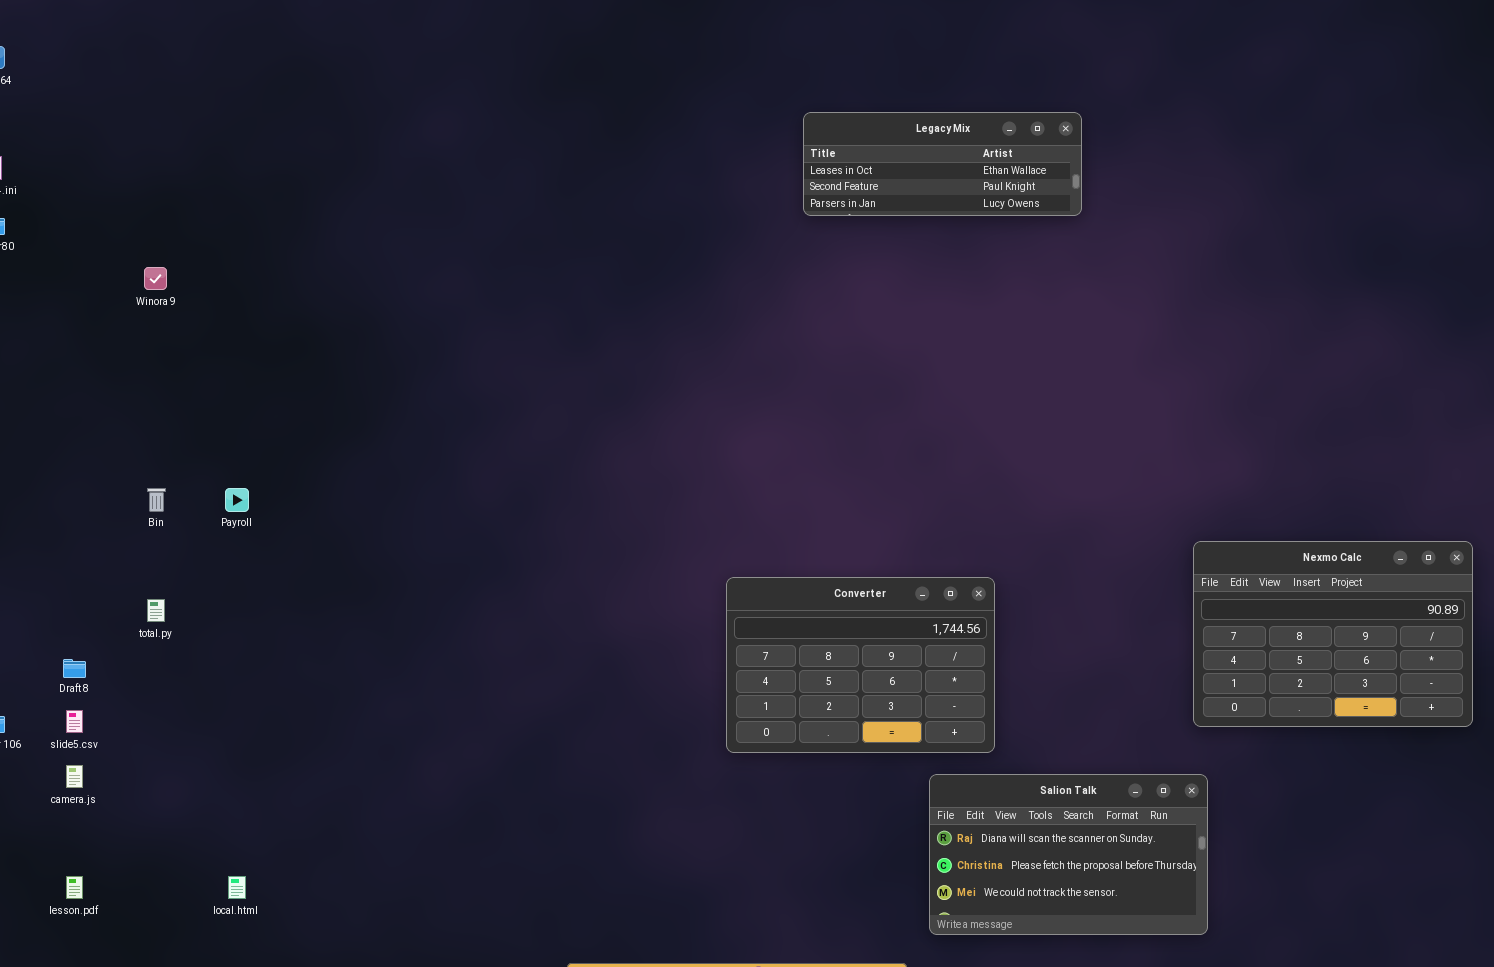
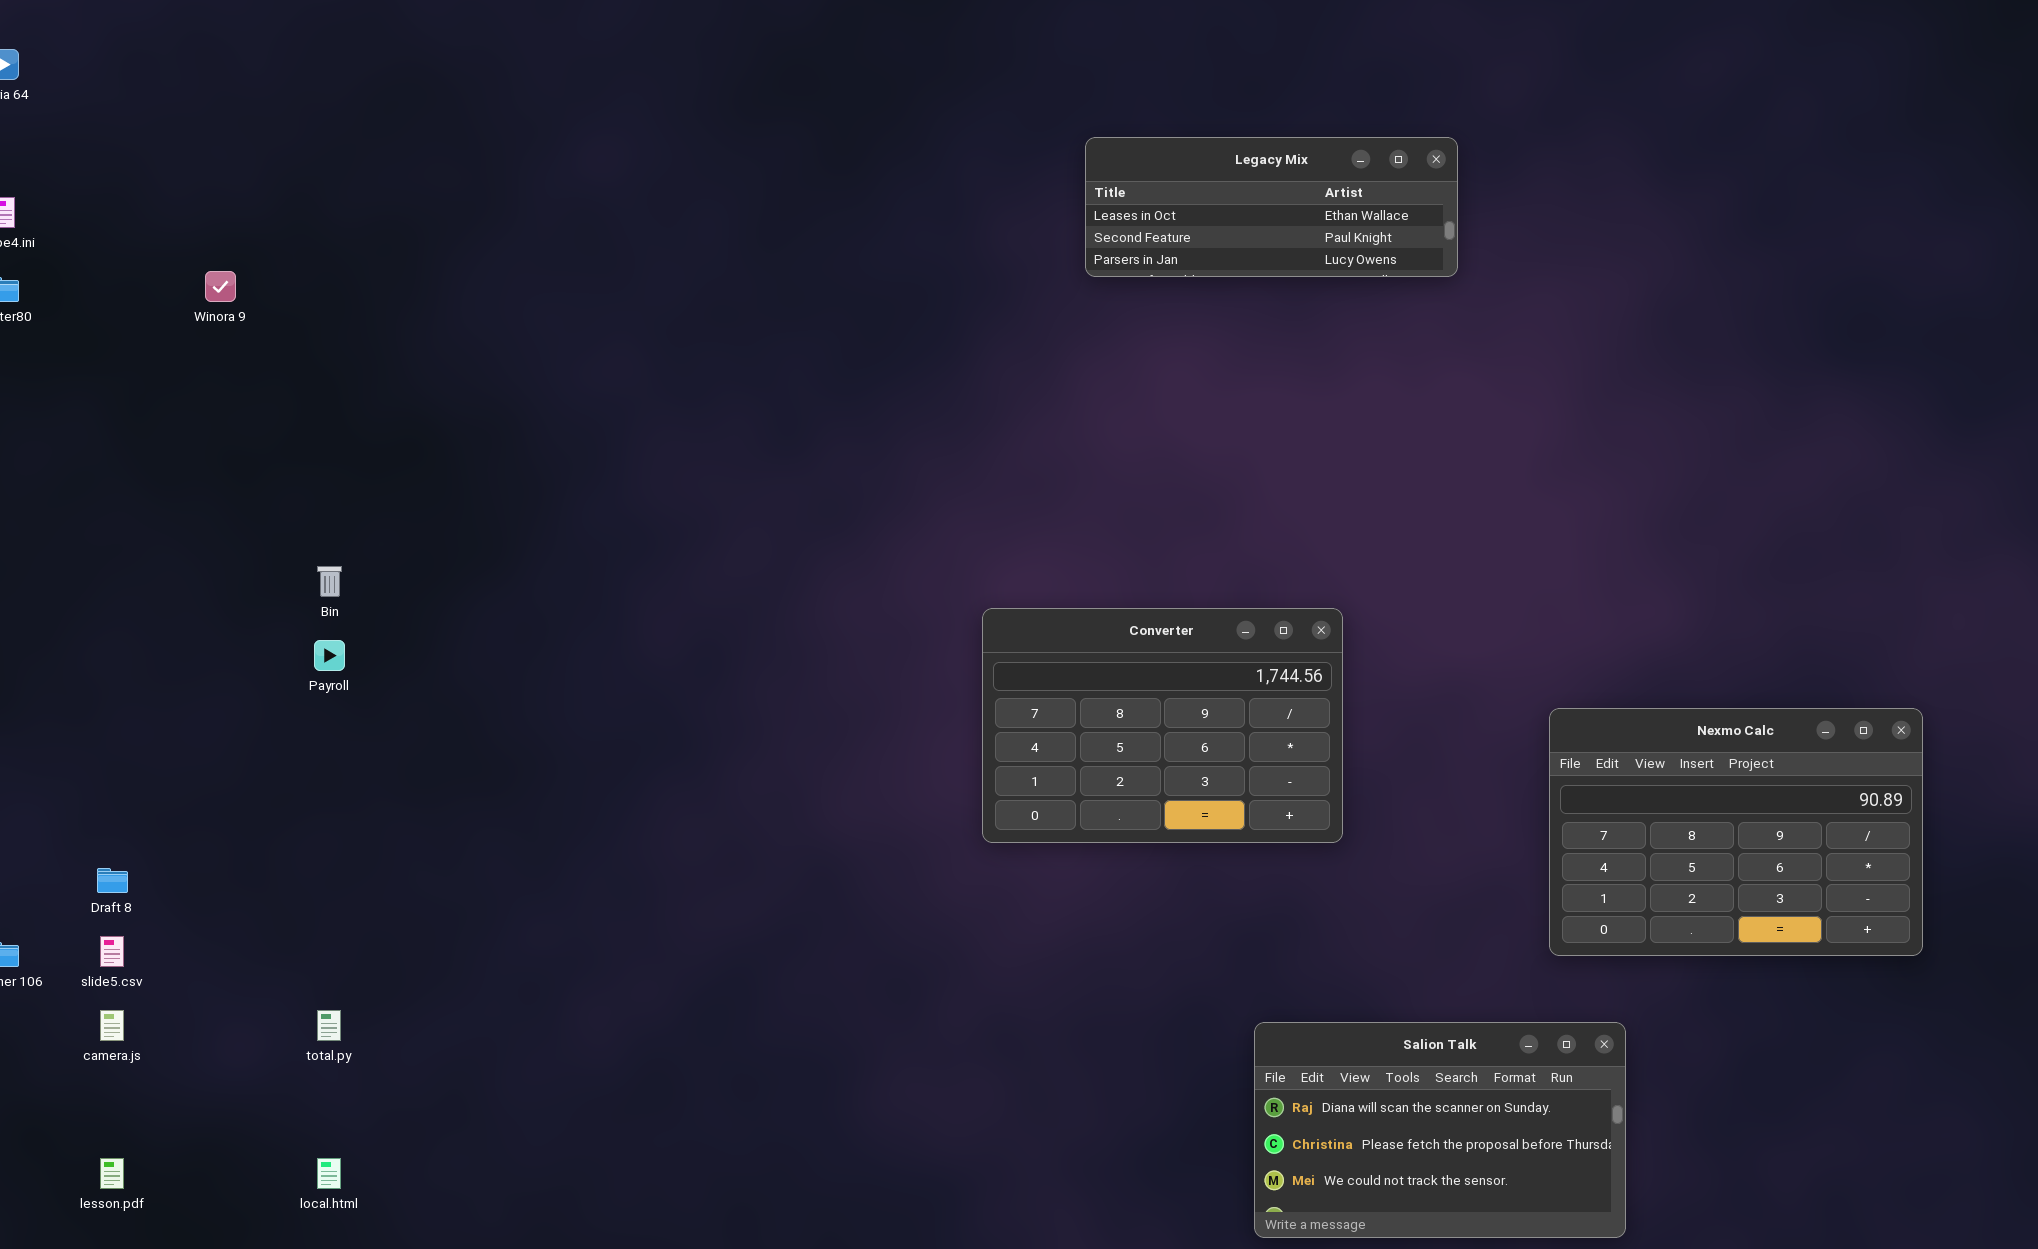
Winora 9: [144,267,167,290] -> [205,271,236,302], moved
Bin: [147,488,166,512] -> [317,566,342,597], moved
Nexmo Calc: [1193,541,1473,727] -> [1549,708,1923,956], moved
Converter: [726,577,995,753] -> [982,608,1343,843], moved
total.py: [147,599,165,622] -> [317,1010,341,1041], moved

